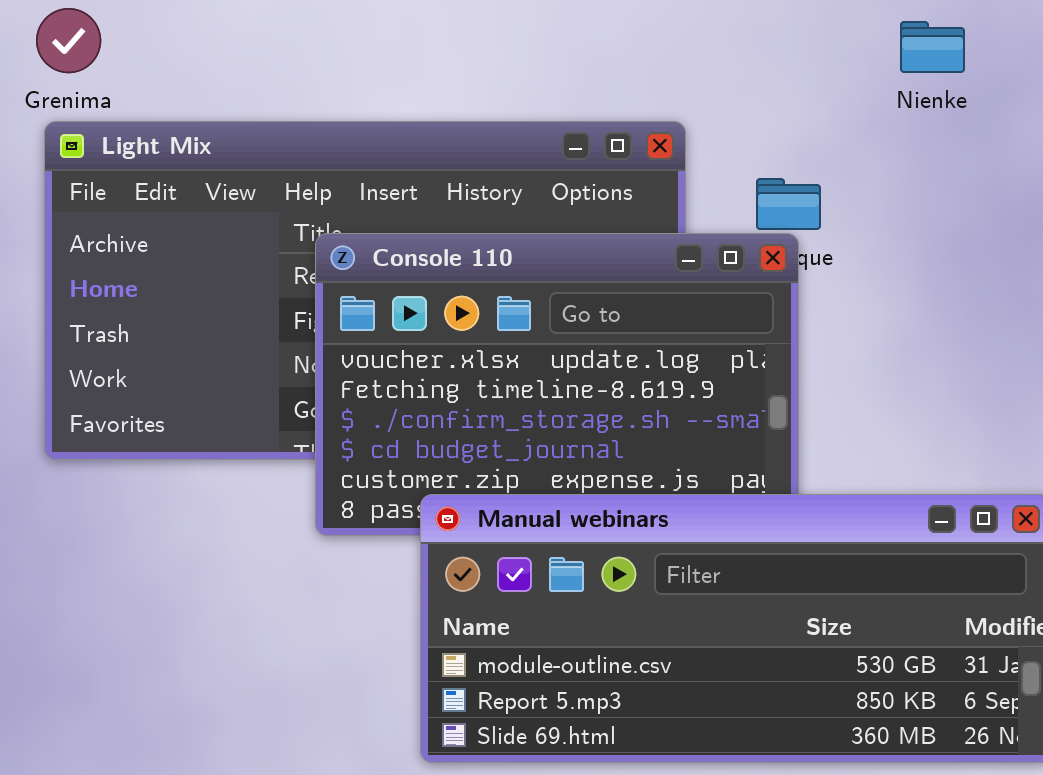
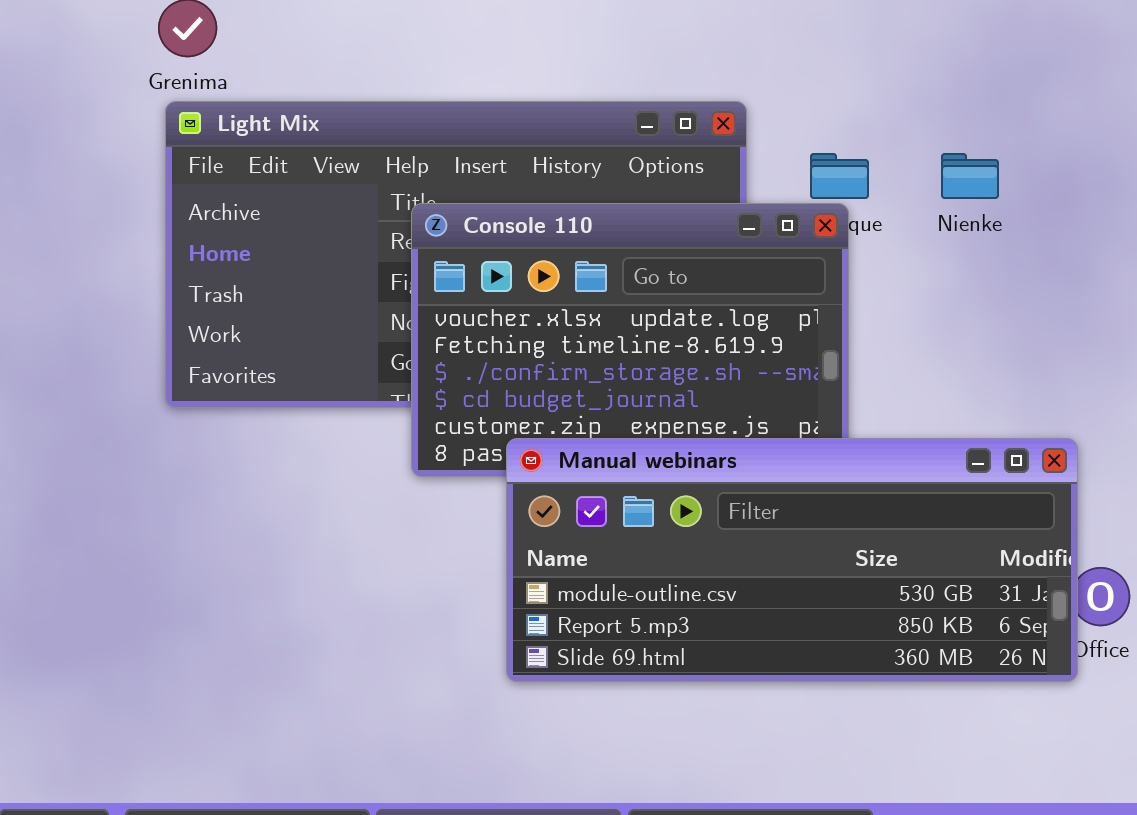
Nienke: [900,21,965,73] -> [941,153,999,199], moved

